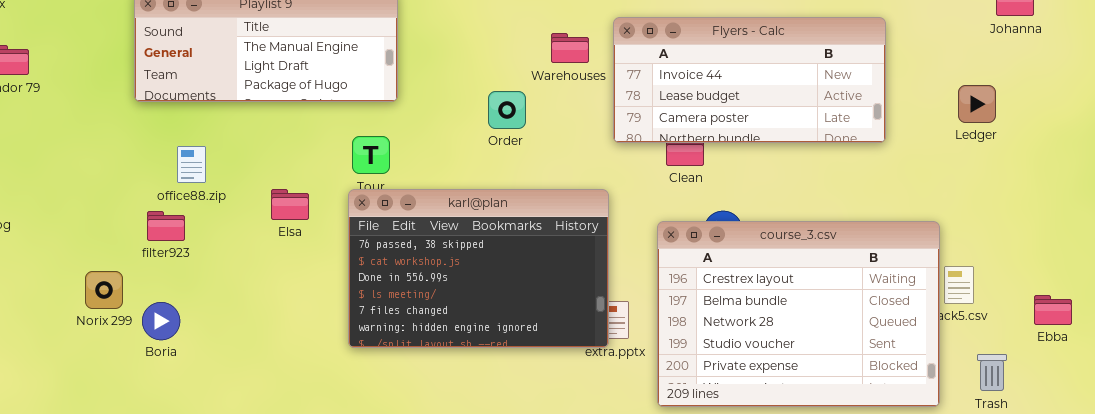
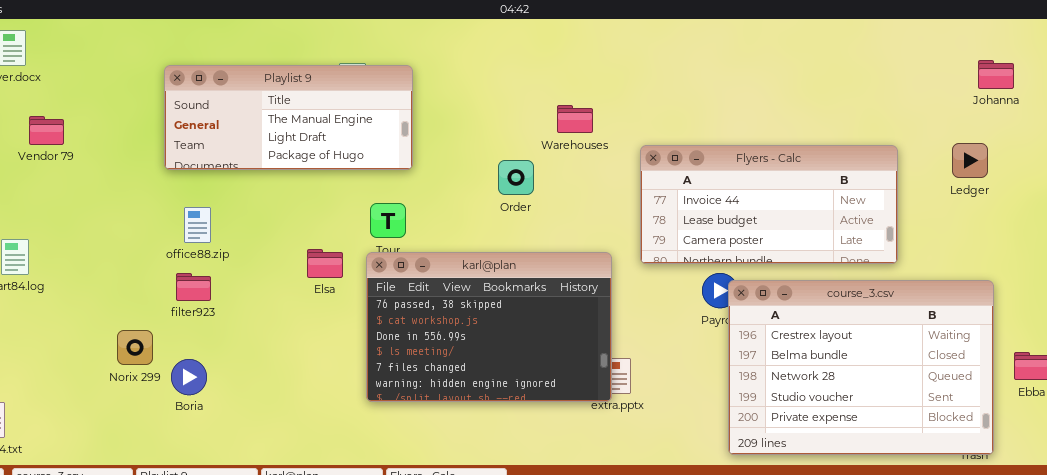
Flyers - Calc: [613,17,886,143] -> [640,145,898,264], moved
Ledger: [958,85,996,123] -> [952,143,988,178], moved
office88.zip: [177,146,206,183] -> [184,207,211,243], moved
Elsa: [271,189,309,220] -> [307,249,343,278], moved
course_3.csv: [657,221,940,407] -> [728,280,994,455], moved

